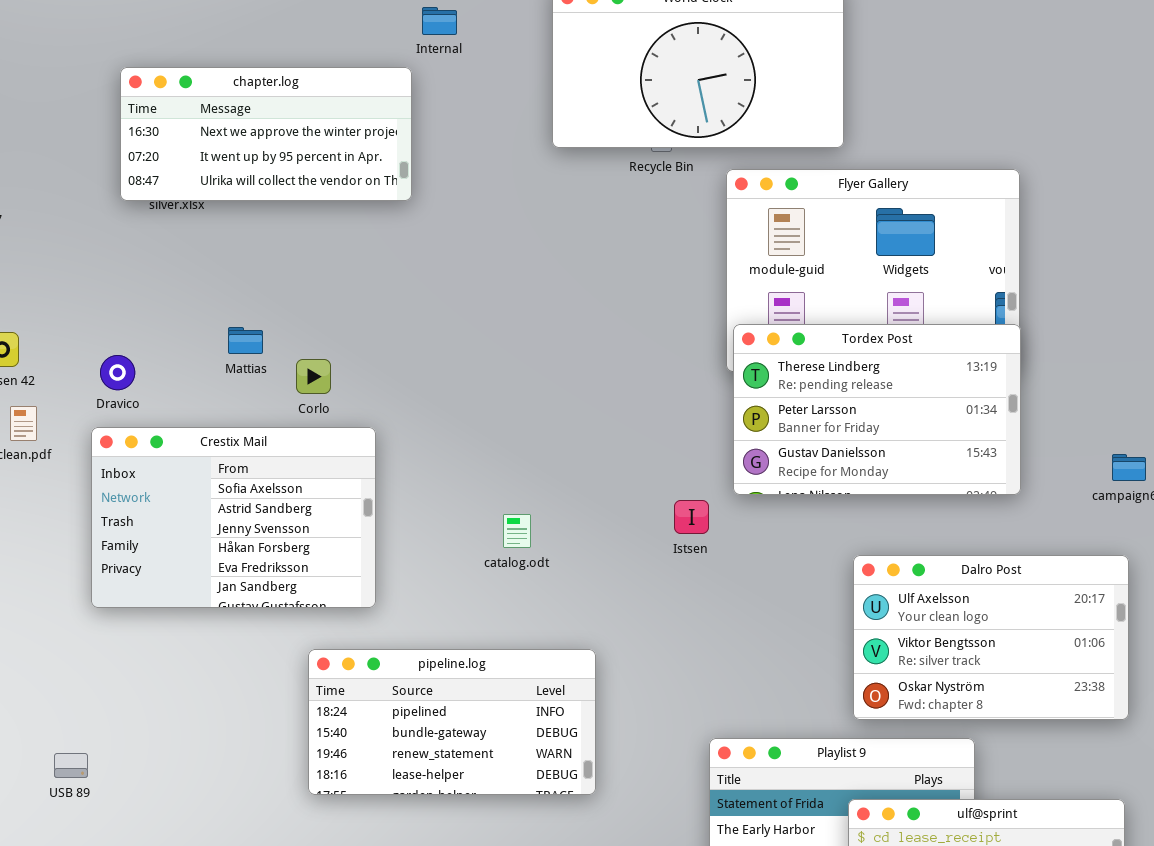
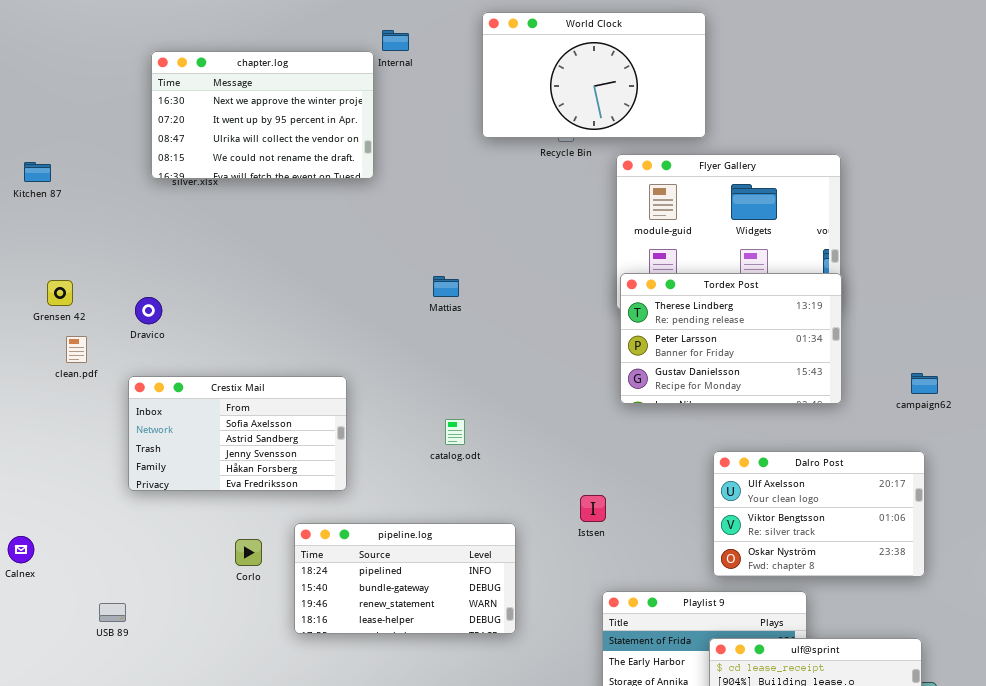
chapter.log: [120,67,412,201] -> [151,51,374,179], resized
Mattias: [228,327,263,354] -> [433,276,459,297], moved
Corlo: [296,359,331,394] -> [235,539,262,566], moved
Crestix Mail: [91,427,376,608] -> [128,376,347,491], resized
Istsen: [674,500,709,534] -> [580,495,606,522], moved

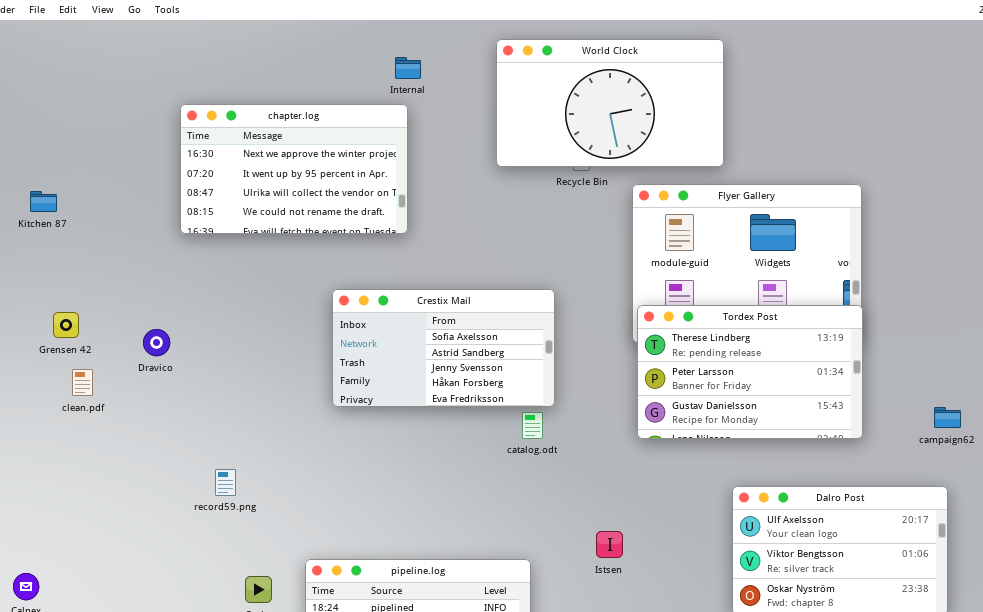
chapter.log: [151,51,374,179] -> [180,104,408,234], moved
Crestix Mail: [128,376,347,491] -> [332,289,555,407], moved
catalog.odt: [445,419,465,445] -> [522,412,543,439], moved

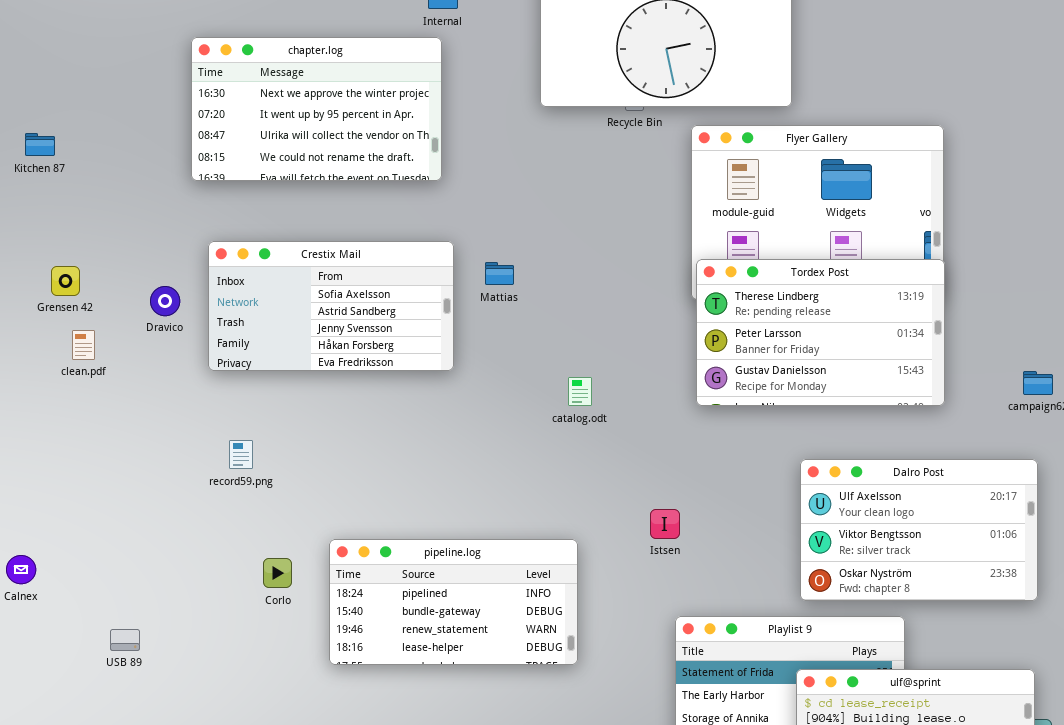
Crestix Mail: [332,289,555,407] -> [208,241,454,371], moved

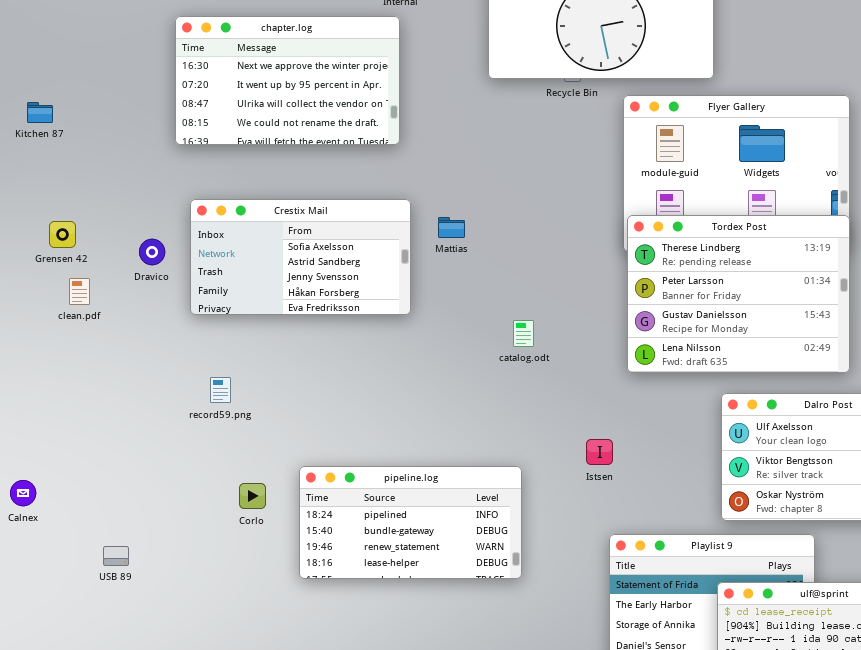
Tordex Post: [696,259,945,406] -> [627,215,850,373], resized

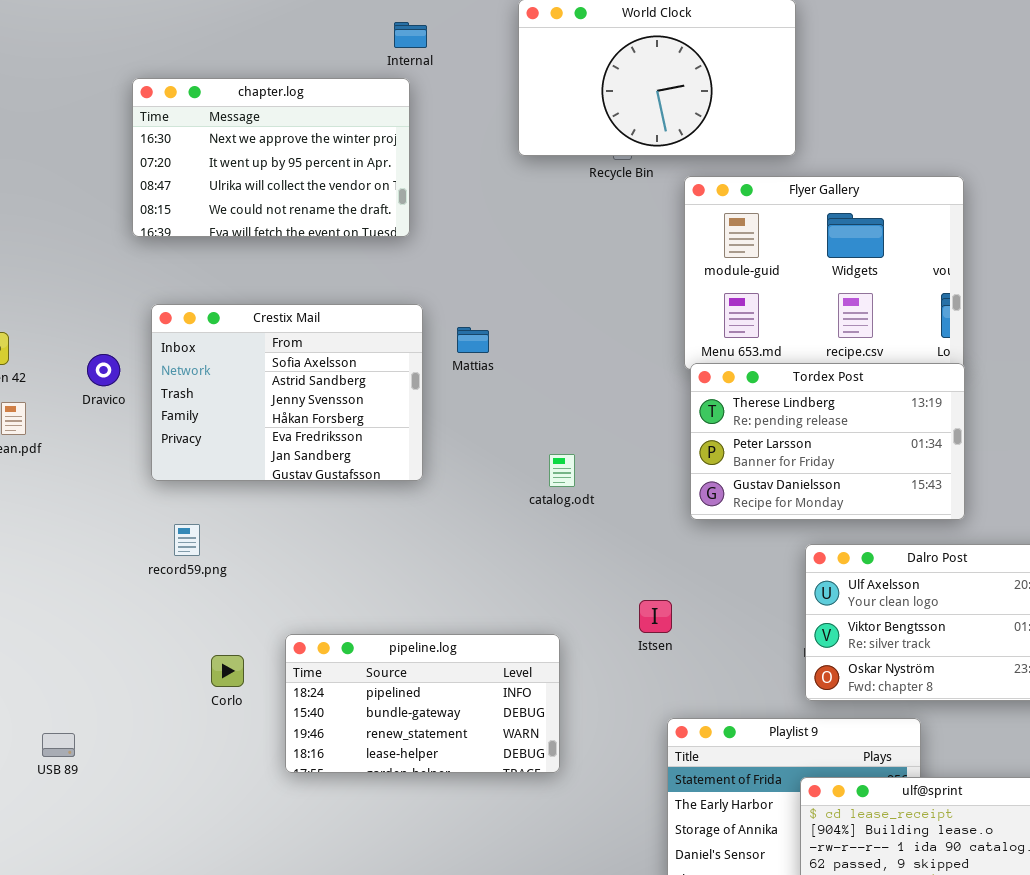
Crestix Mail: [190,199,411,315] -> [151,304,423,481], resized
Tordex Post: [627,215,850,373] -> [690,363,965,520], resized

